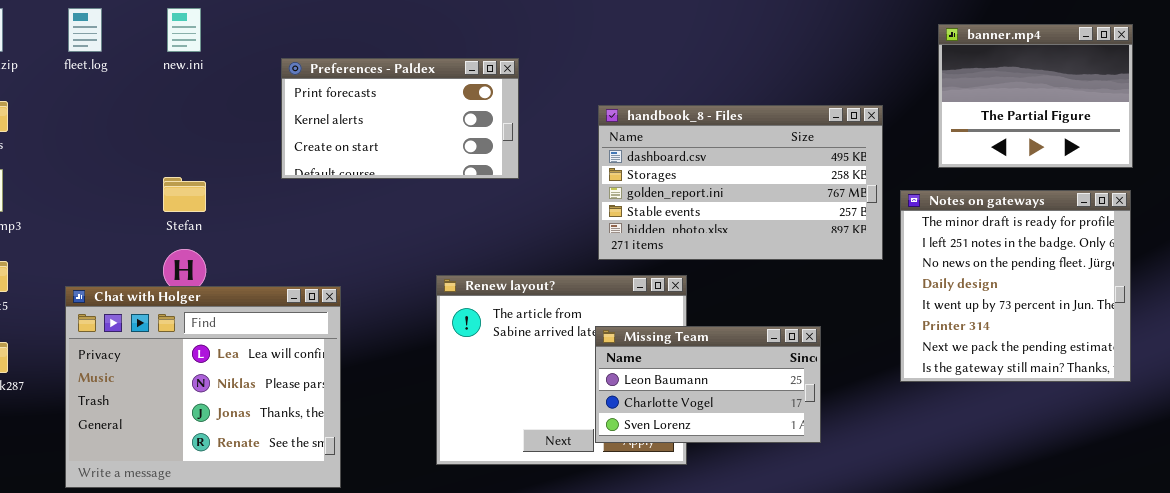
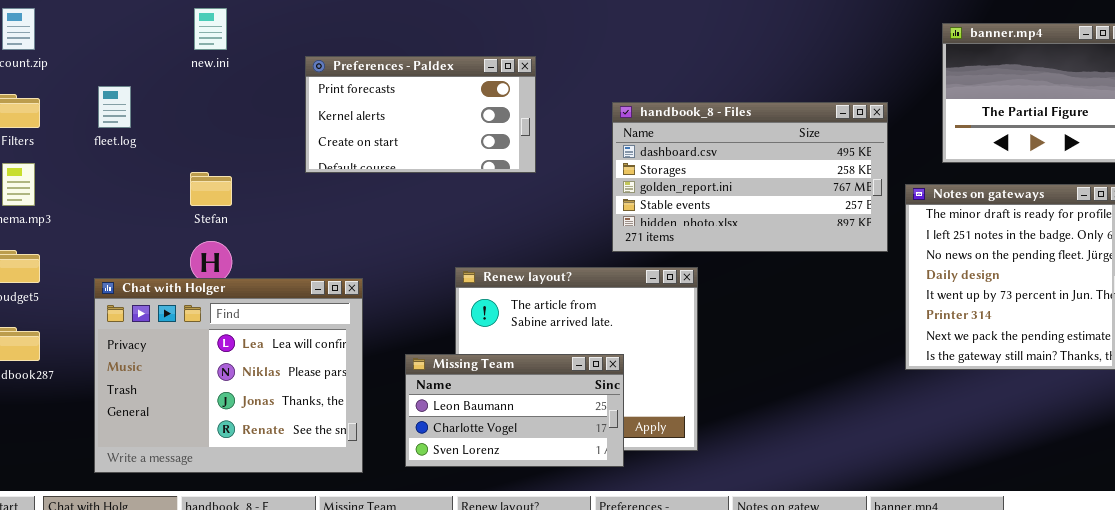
fleet.log: [68,8,102,52] -> [98,86,131,128], moved
Missing Team: [595,326,821,443] -> [405,354,624,467], moved

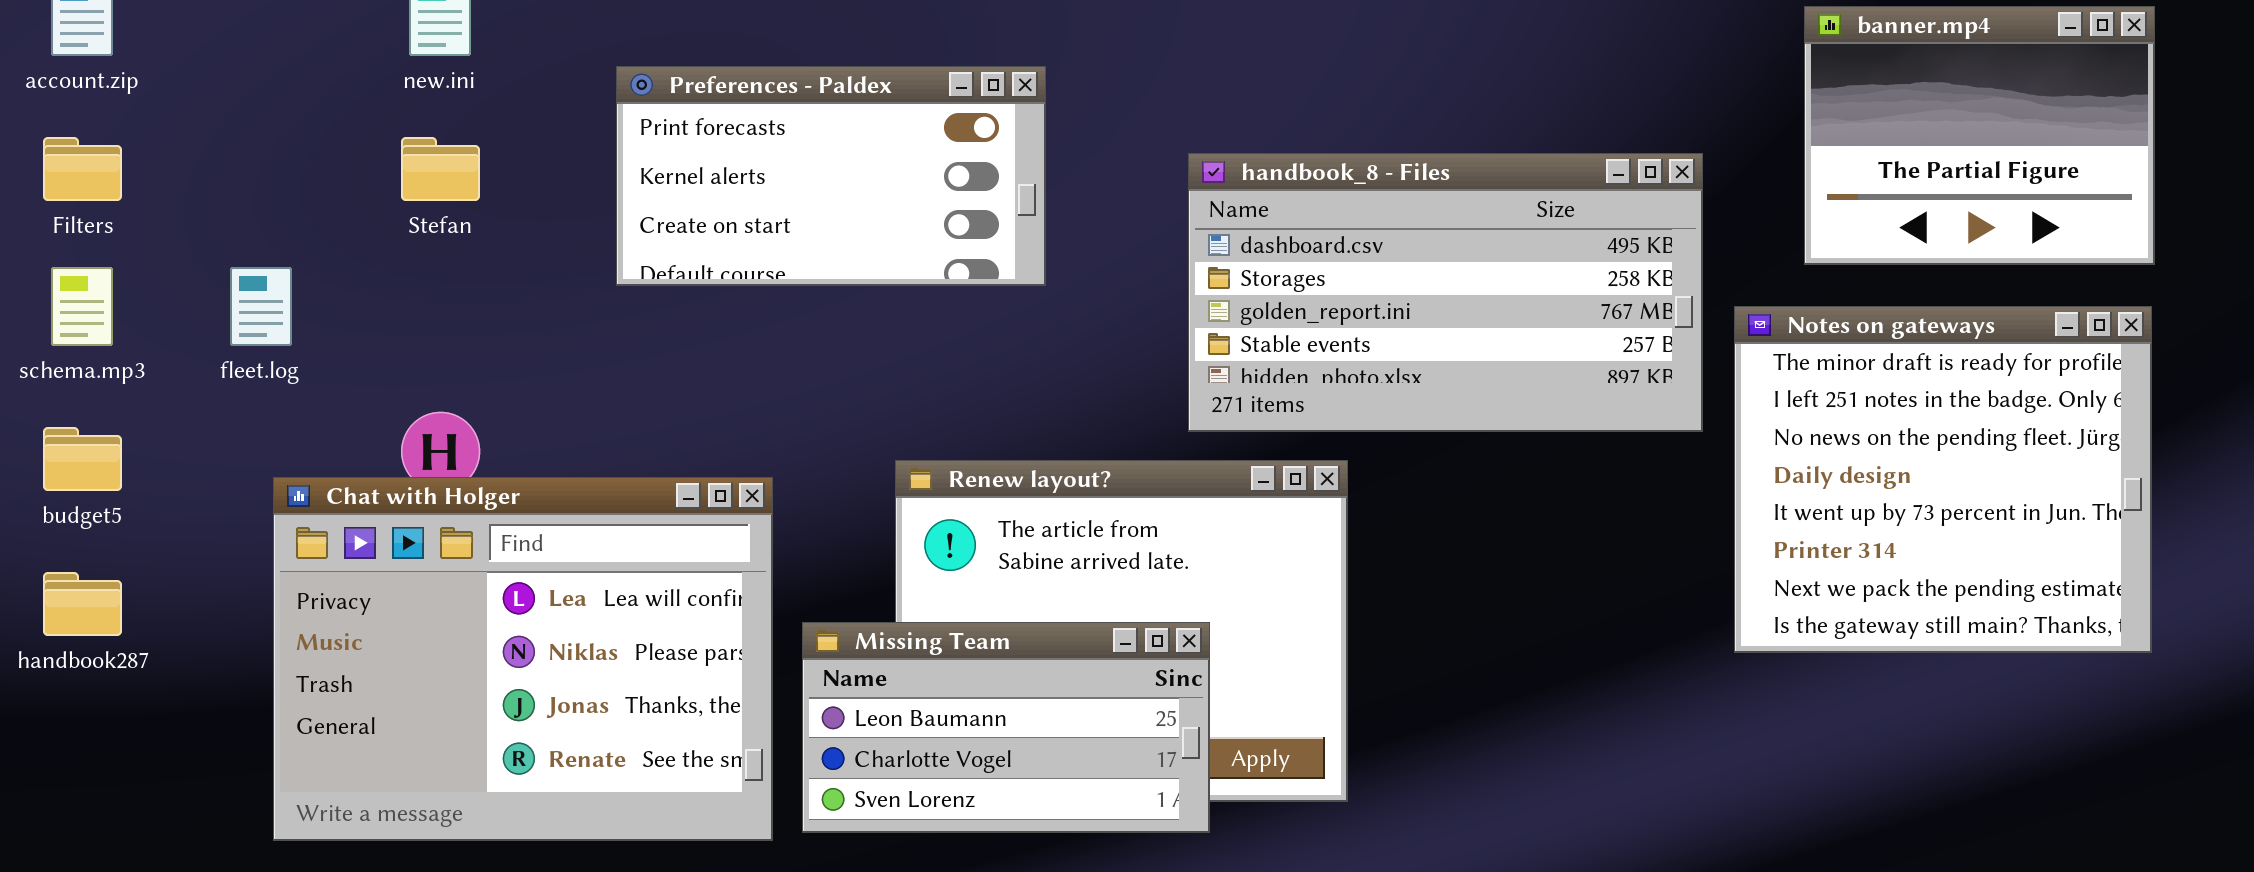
fleet.log: [98,86,131,128] -> [230,267,292,346], moved
Stefan: [190,172,232,206] -> [401,137,480,201], moved
Chat with Holger: [94,278,363,473] -> [273,477,773,841], moved

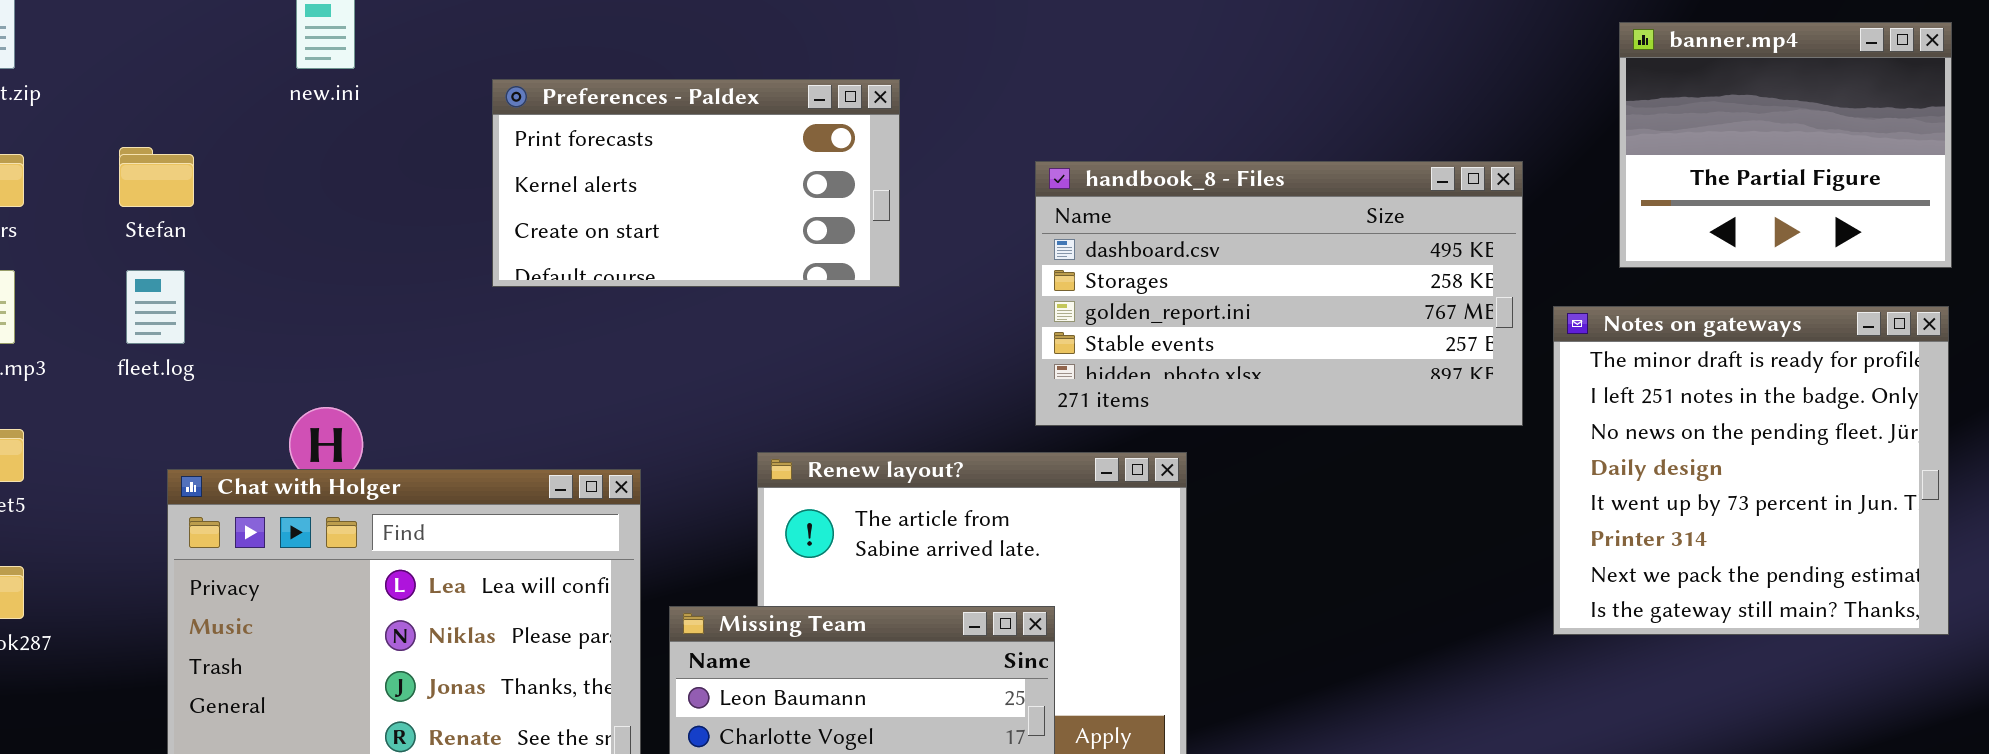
Stefan: [401,137,480,201] -> [119,147,194,207], moved

